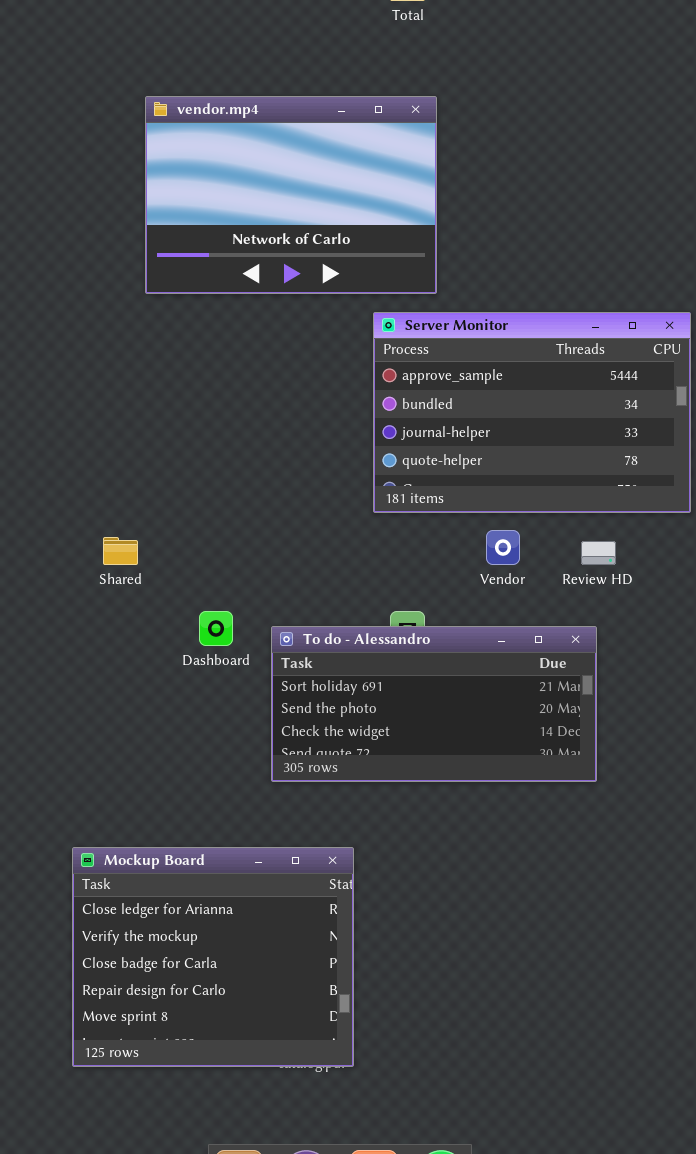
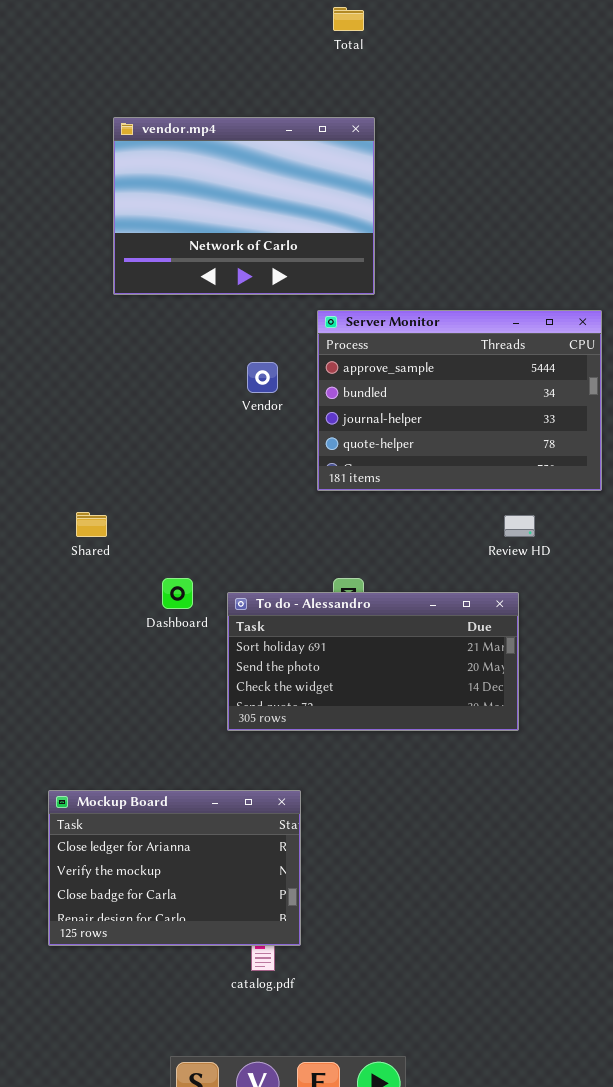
Vendor: [486,530,520,565] -> [247,362,278,393], moved
Mockup Board: [72,847,354,1067] -> [48,790,301,946], resized

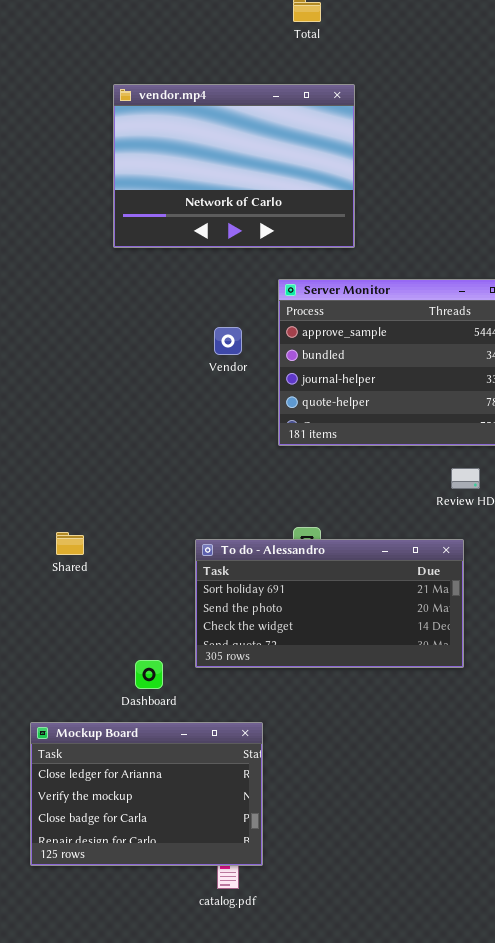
vendor.mp4: [113,117,375,295] -> [113,84,355,248], moved
Shared: [76,512,107,537] -> [56,532,84,555], moved
Dashboard: [162,578,193,609] -> [135,660,163,689], moved

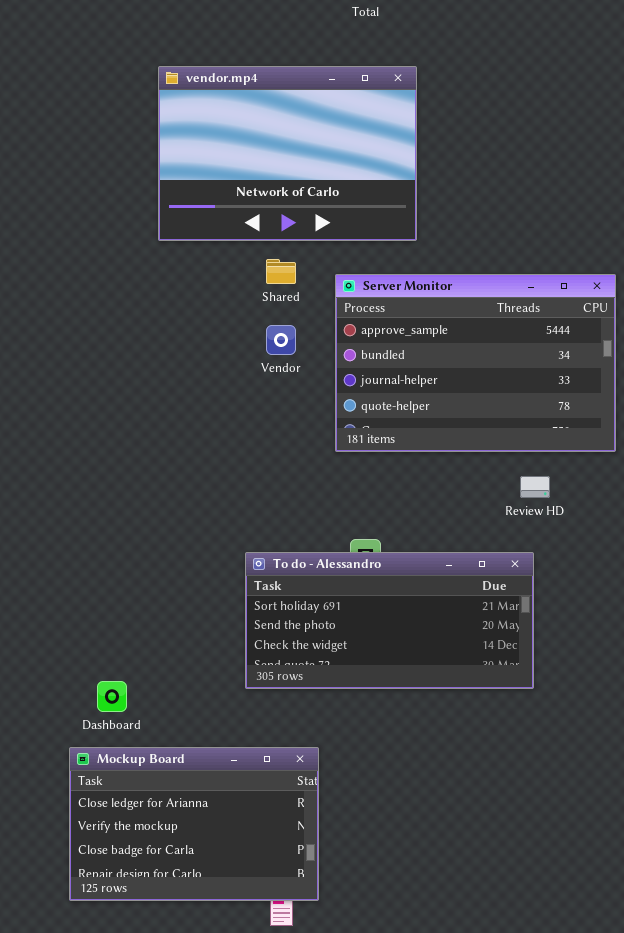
Shared: [56,532,84,555] -> [266,259,296,284], moved
Dashboard: [135,660,163,689] -> [97,681,127,712], moved

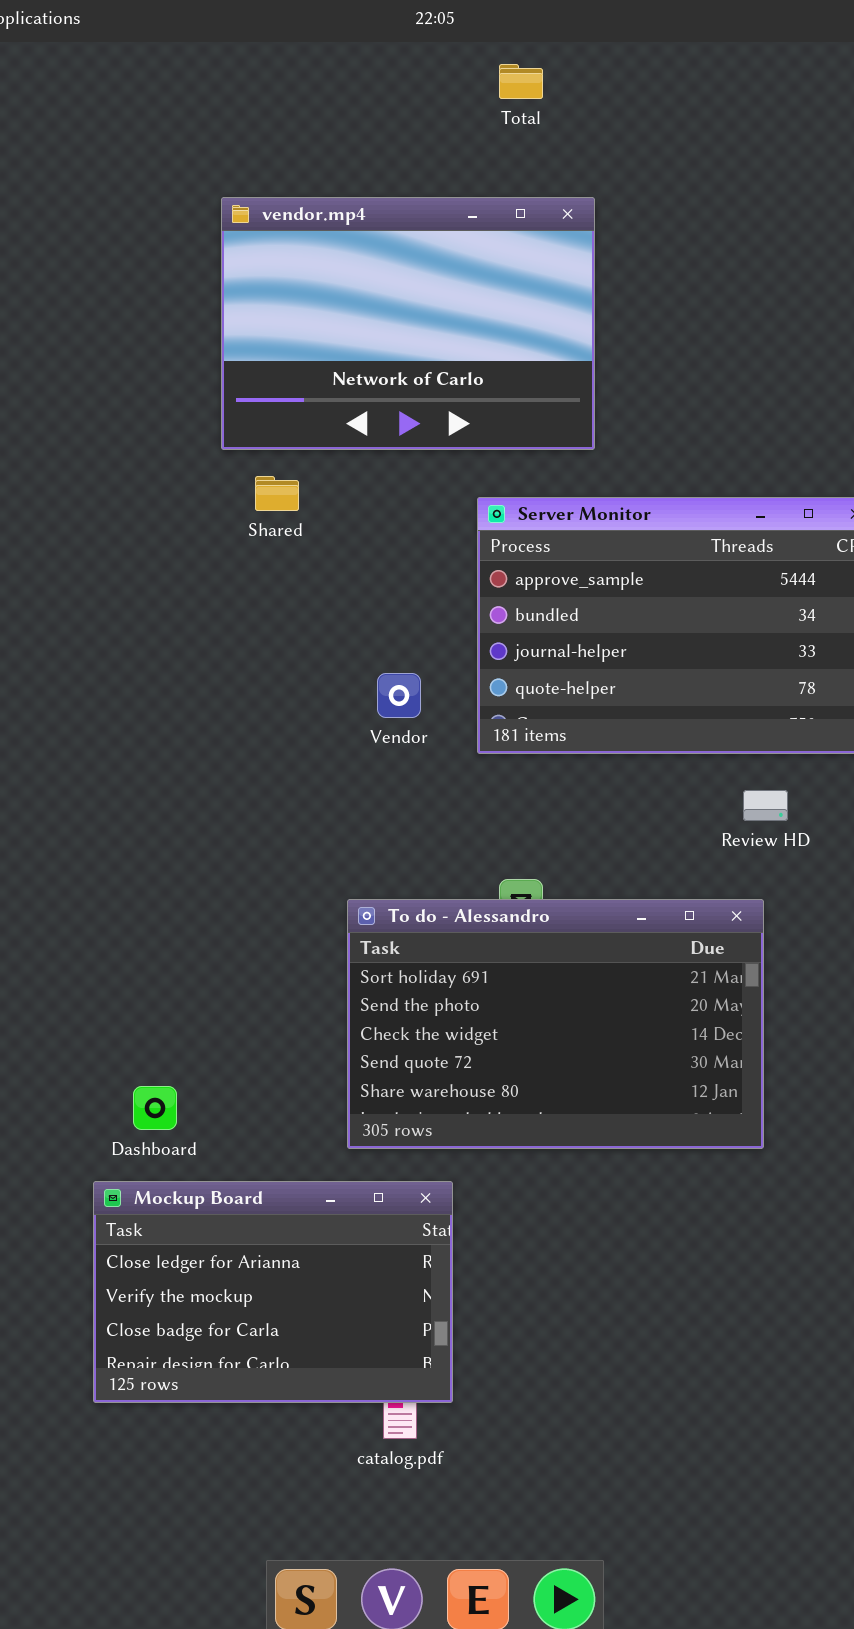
Shared: [266,259,296,284] -> [255,476,299,511], moved
Vendor: [266,325,296,355] -> [377,673,421,718], moved
To do - Alessandro: [245,552,534,689] -> [347,899,764,1149], resized

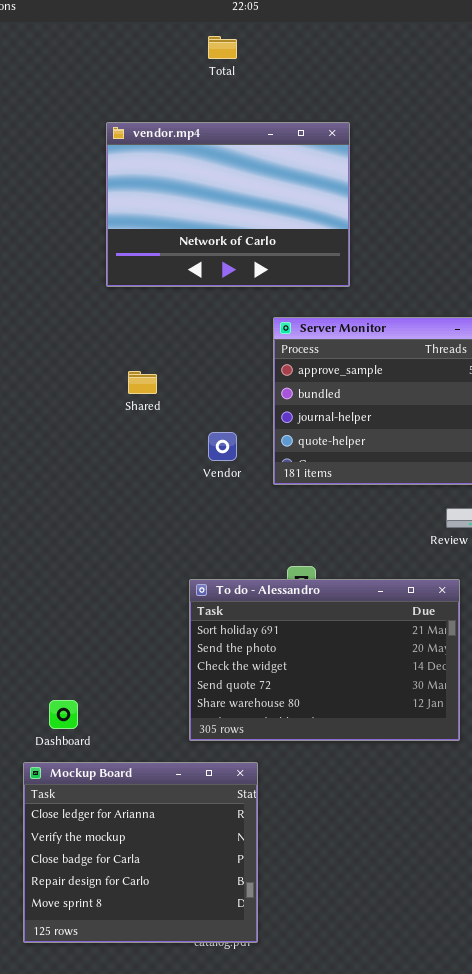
Total: [499,64,543,99] -> [208,36,237,59], moved
Shared: [255,476,299,511] -> [128,371,157,394], moved
Mockup Board: [93,1181,453,1403] -> [23,762,258,943], resized

